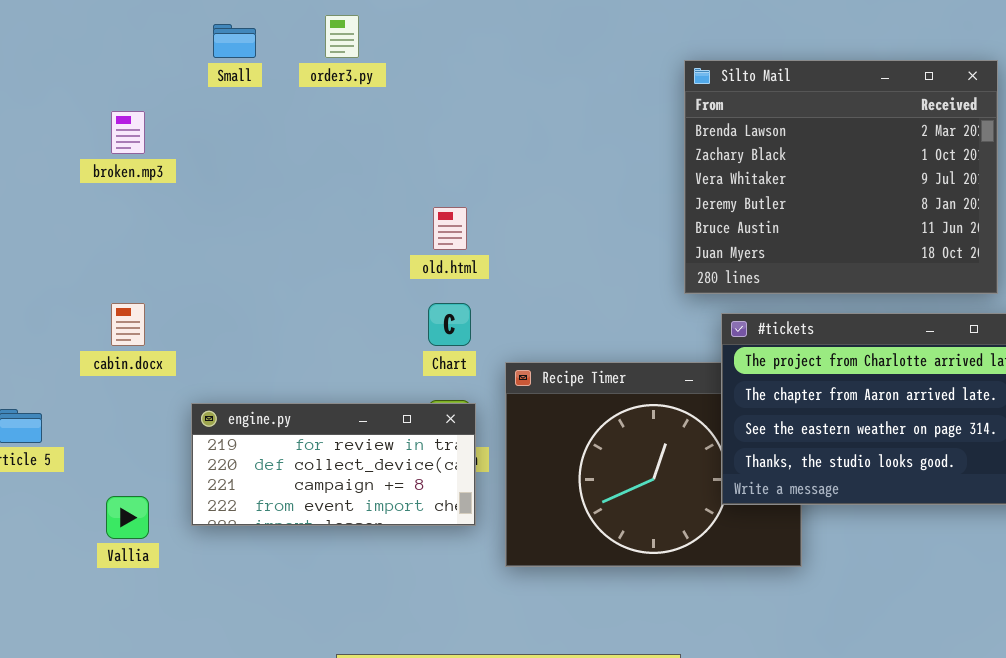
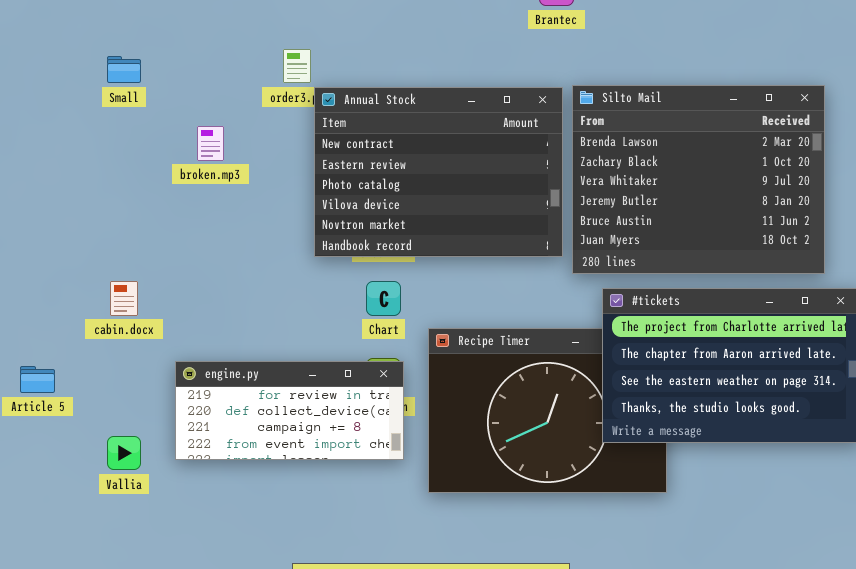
Small: [213,24,256,58] -> [107,56,141,83], moved
Annual Stock: none -> [314,87,563,257], opened
broken.mp3: [111,111,145,154] -> [197,126,224,161], moved

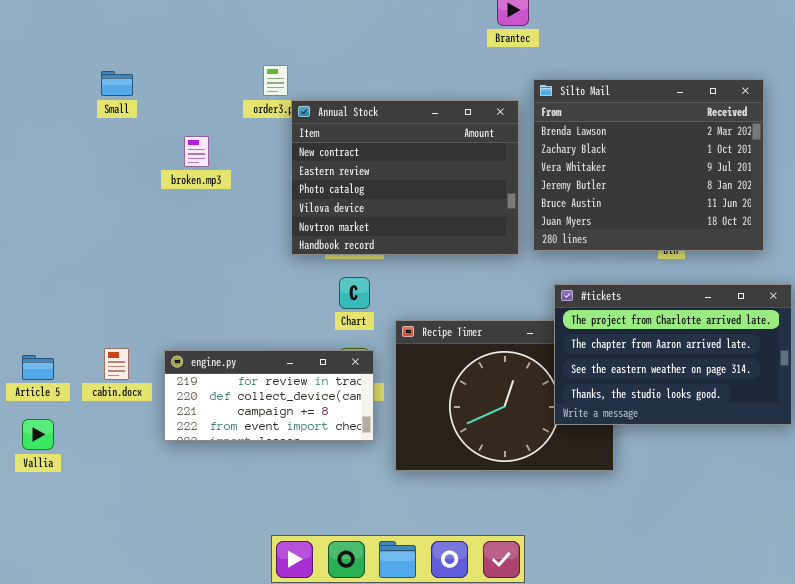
Silto Mail: [572,85,825,274] -> [533,79,764,251], moved
cabin.docx: [110,281,138,316] -> [104,348,129,380], moved
Vallia: [107,436,141,470] -> [22,419,54,450], moved

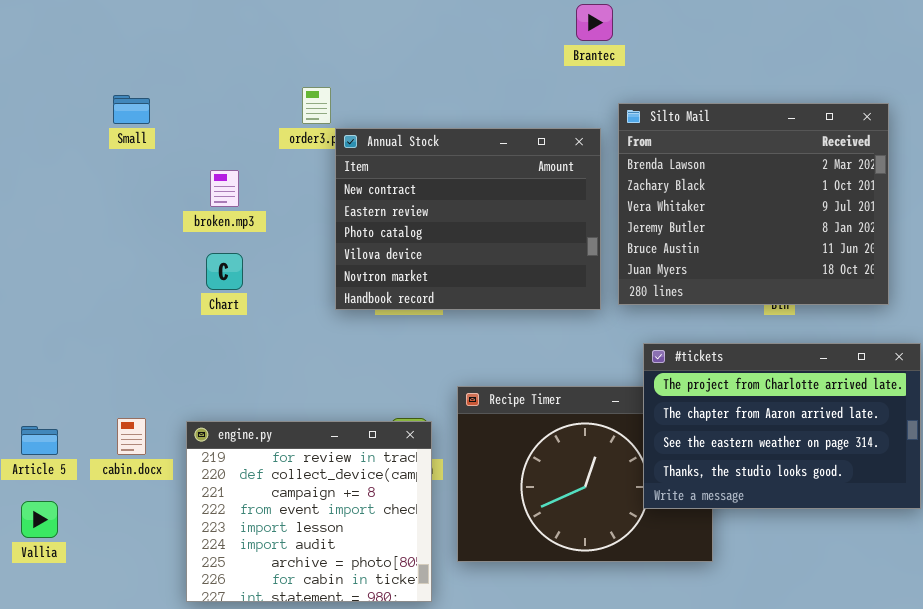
Chart: [339,277,370,309] -> [206,253,243,290], moved
engine.py: [164,350,374,441] -> [186,421,432,602], resized

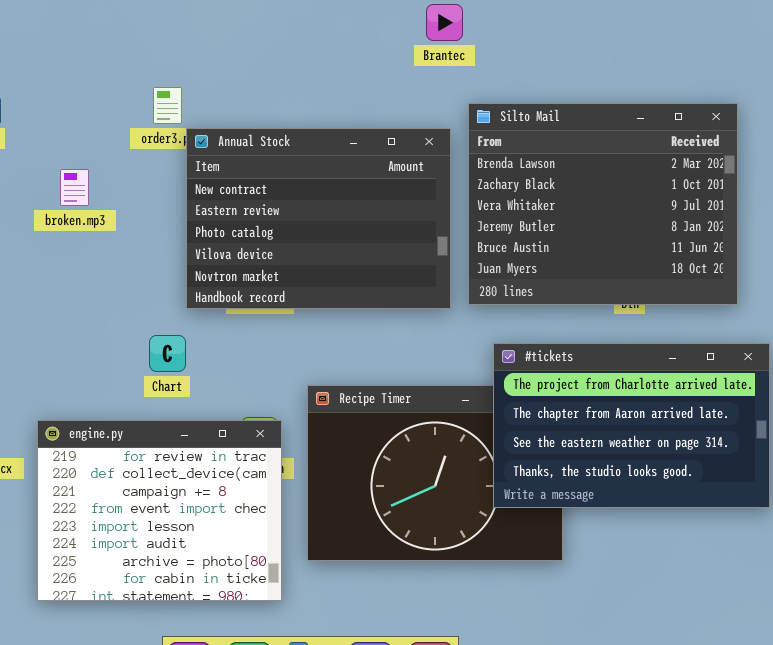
Chart: [206,253,243,290] -> [149,335,186,372], moved

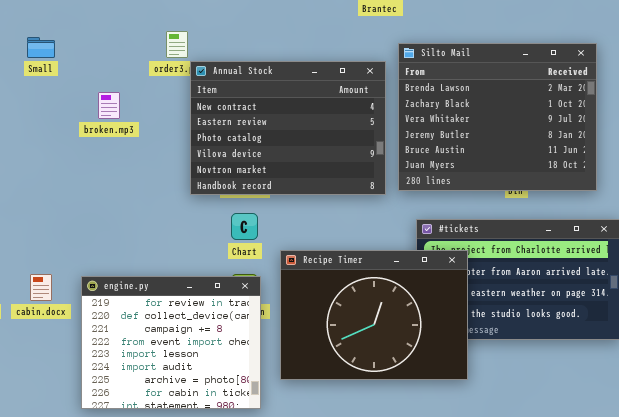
Chart: [149,335,186,372] -> [231,213,258,240], moved
Recipe Timer: [307,385,563,561] -> [280,250,468,380], raised

